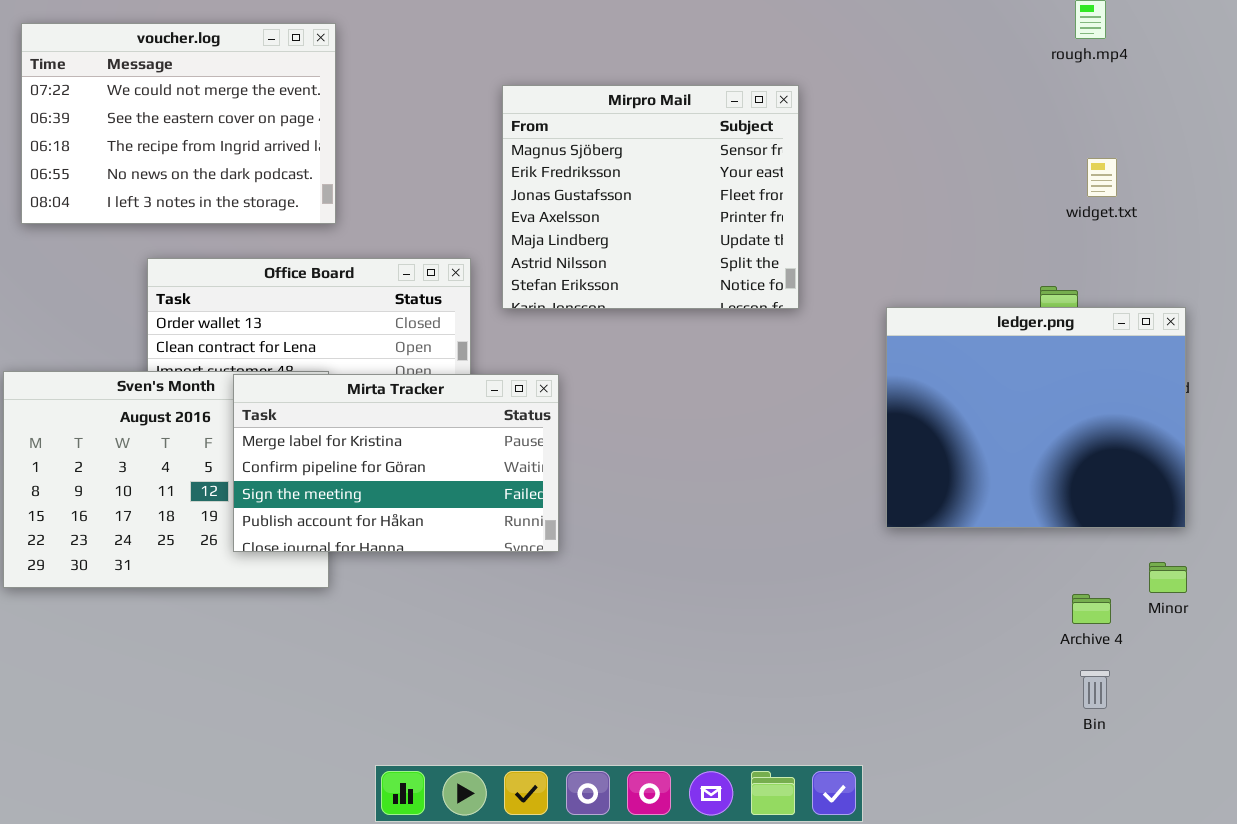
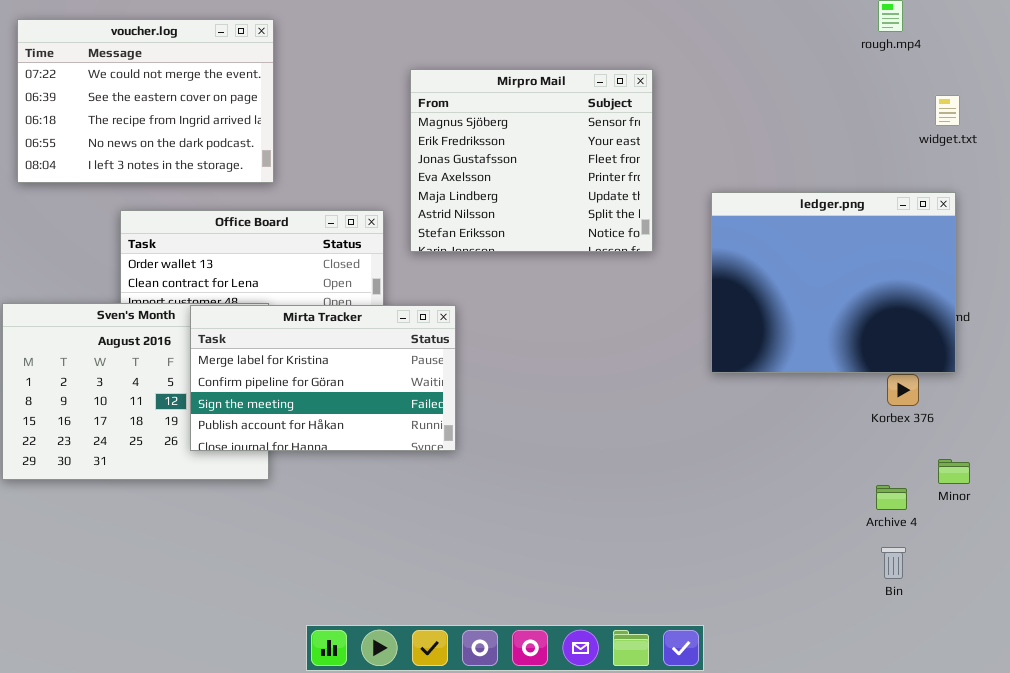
widget.txt: [1087,158,1117,197] -> [935,95,960,126], moved
ledger.png: [886,307,1186,528] -> [711,192,956,373], moved

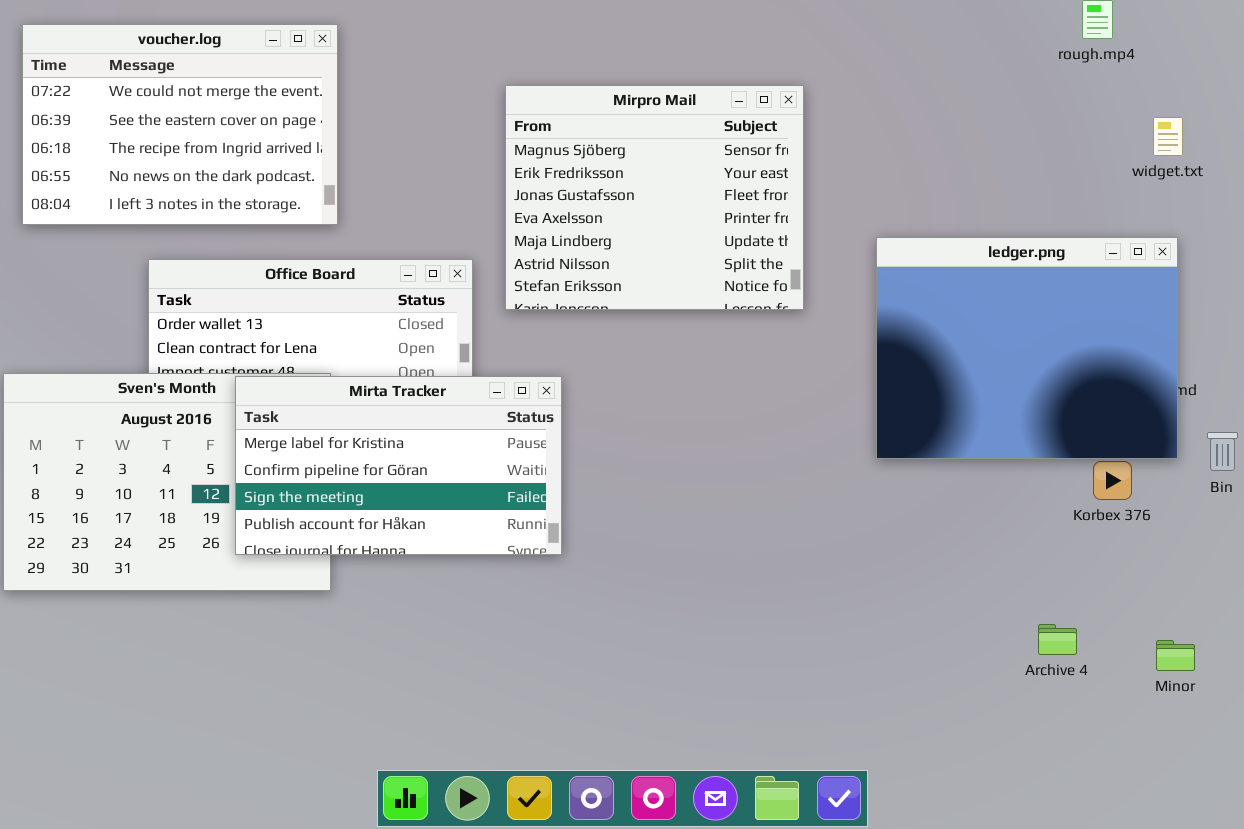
Minor: [938,459,970,484] -> [1156,640,1195,671], moved
Archive 4: [876,485,907,510] -> [1038,624,1077,655], moved
Bin: [881,547,906,579] -> [1207,432,1238,471], moved

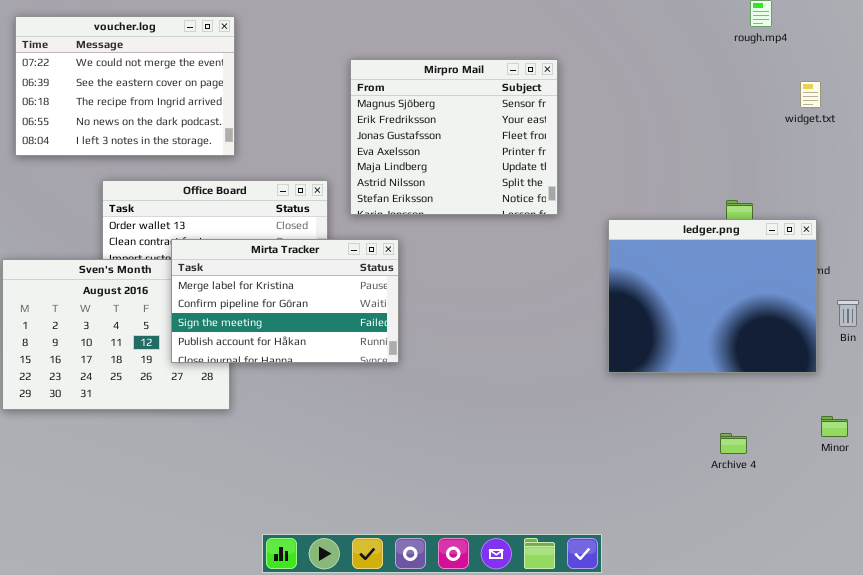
ledger.png: [876,237,1178,459] -> [608,219,817,373], moved
Mirta Tracker: [235,376,562,555] -> [171,239,399,363], moved
Minor: [1156,640,1195,671] -> [821,416,848,437], moved

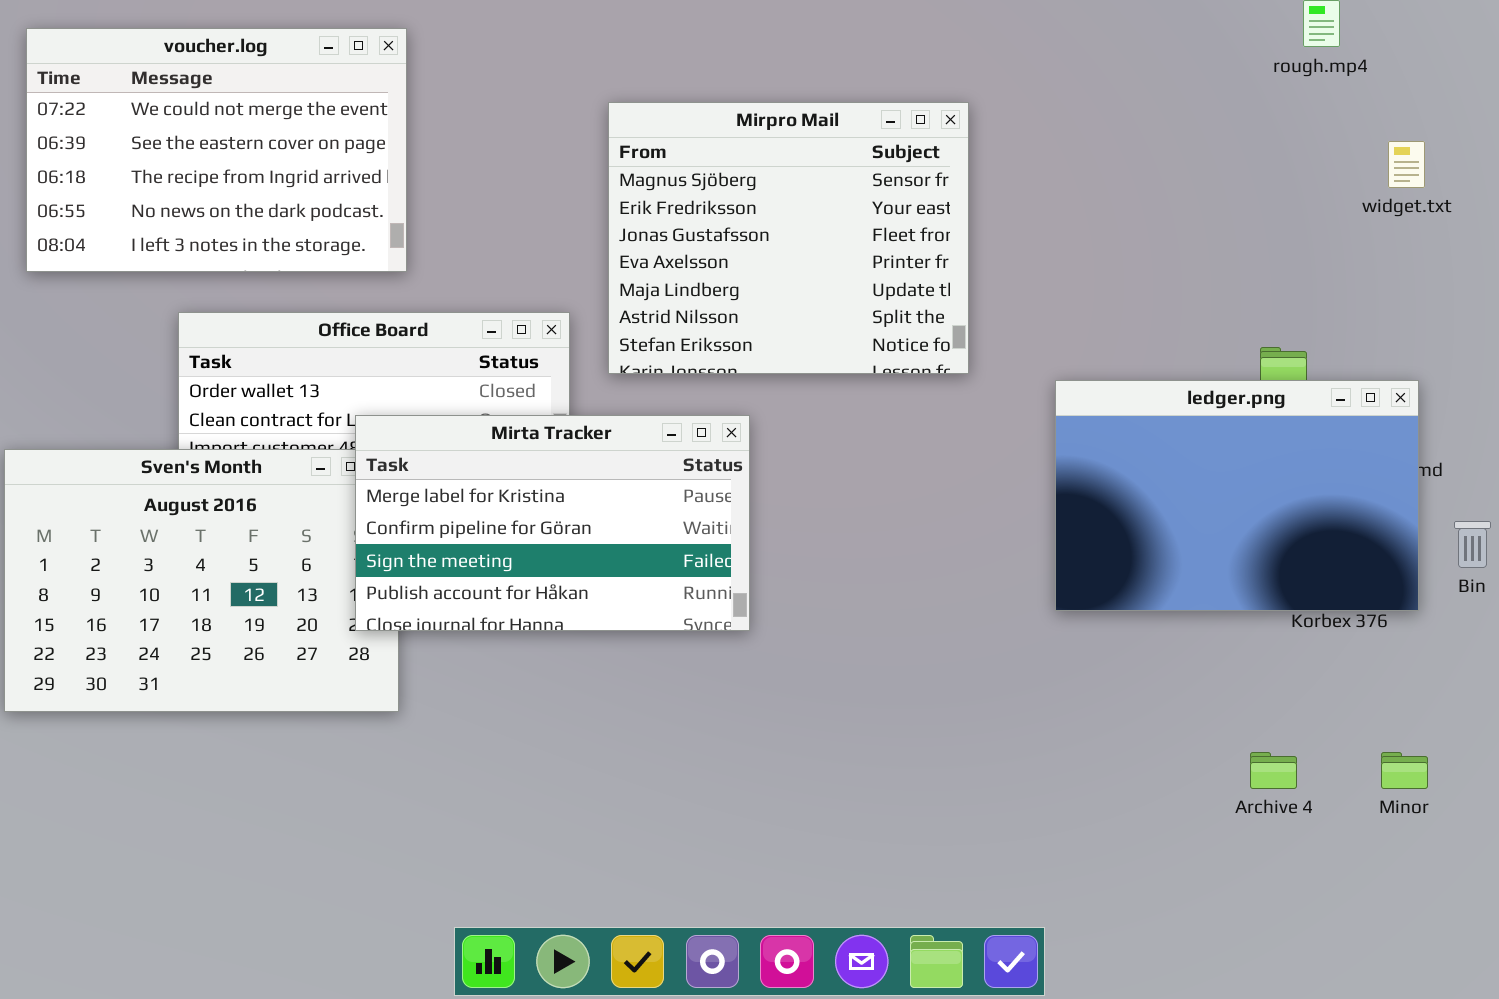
ledger.png: [608,219,817,373] -> [1055,380,1419,611], resized
Mirta Tracker: [171,239,399,363] -> [355,415,750,631], moved
Minor: [821,416,848,437] -> [1381,752,1428,789], moved

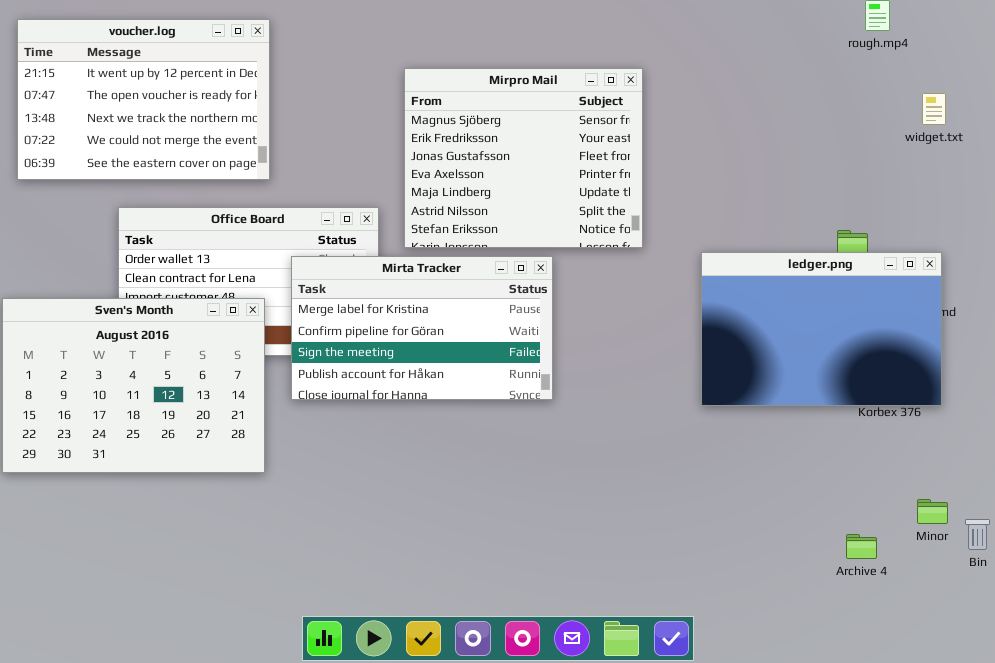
voucher.log: [26,28,407,272] -> [17,19,270,180], scrolled up 3 rows
Mirta Tracker: [355,415,750,631] -> [291,256,553,400], moved
Bin: [1454,521,1491,568] -> [965,519,990,550], moved
Archive 4: [1250,752,1297,789] -> [846,534,877,559], moved

